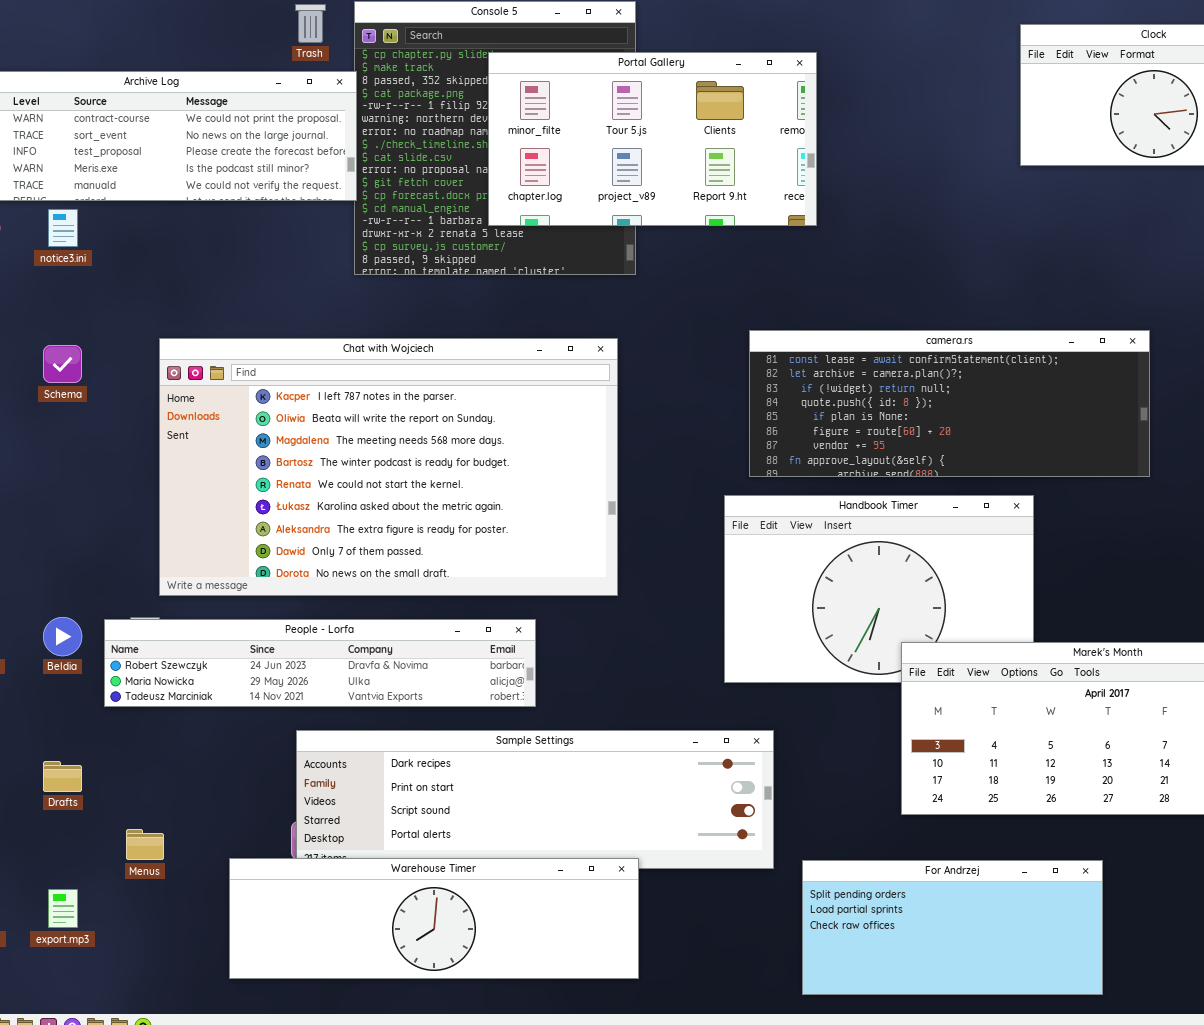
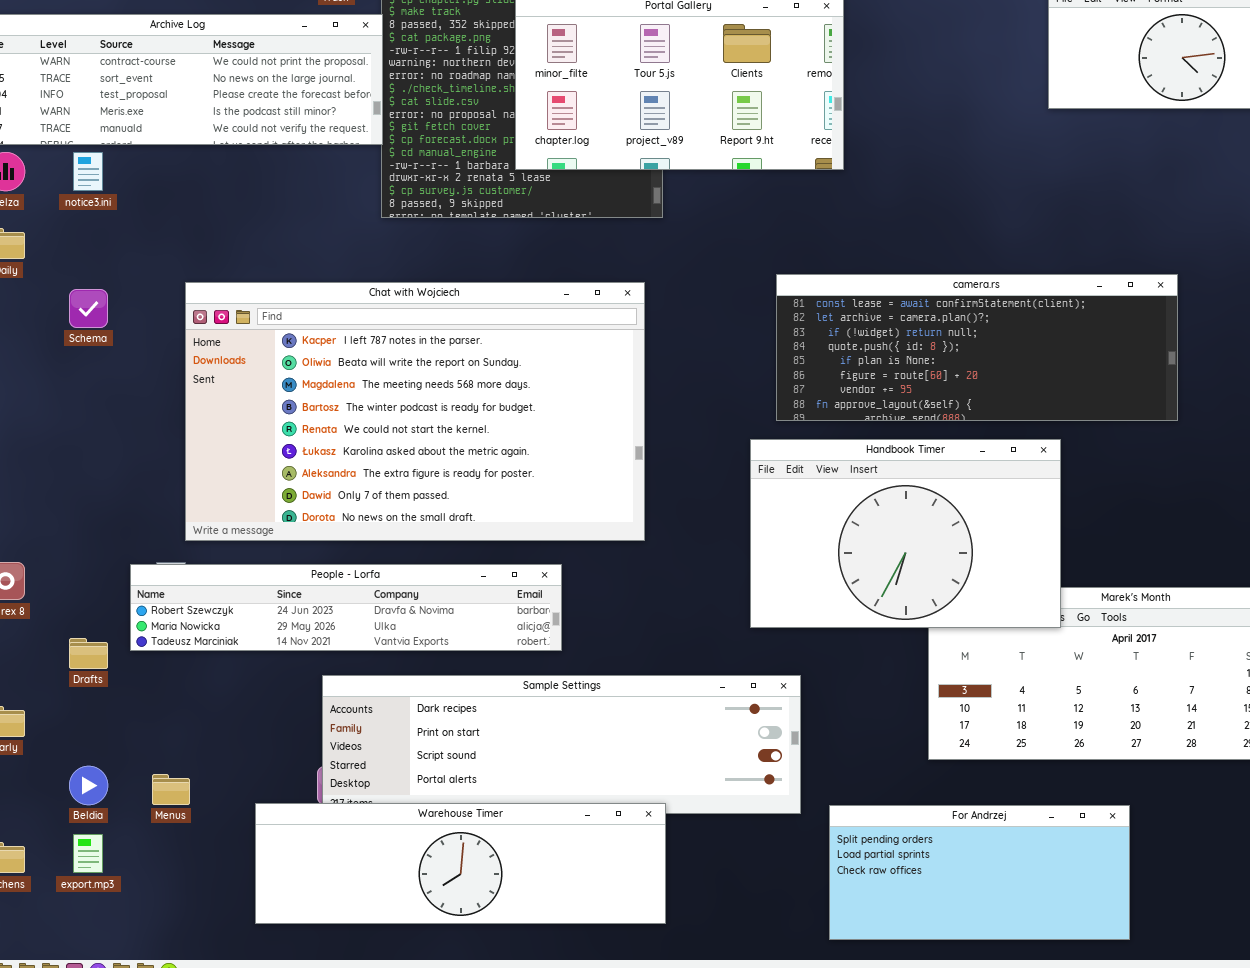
Handbook Timer: [724,495,1034,683] -> [750,439,1061,628], raised
Beldia: [43,617,82,656] -> [69,766,108,805], moved
Drafts: [43,761,82,792] -> [69,638,108,669], moved

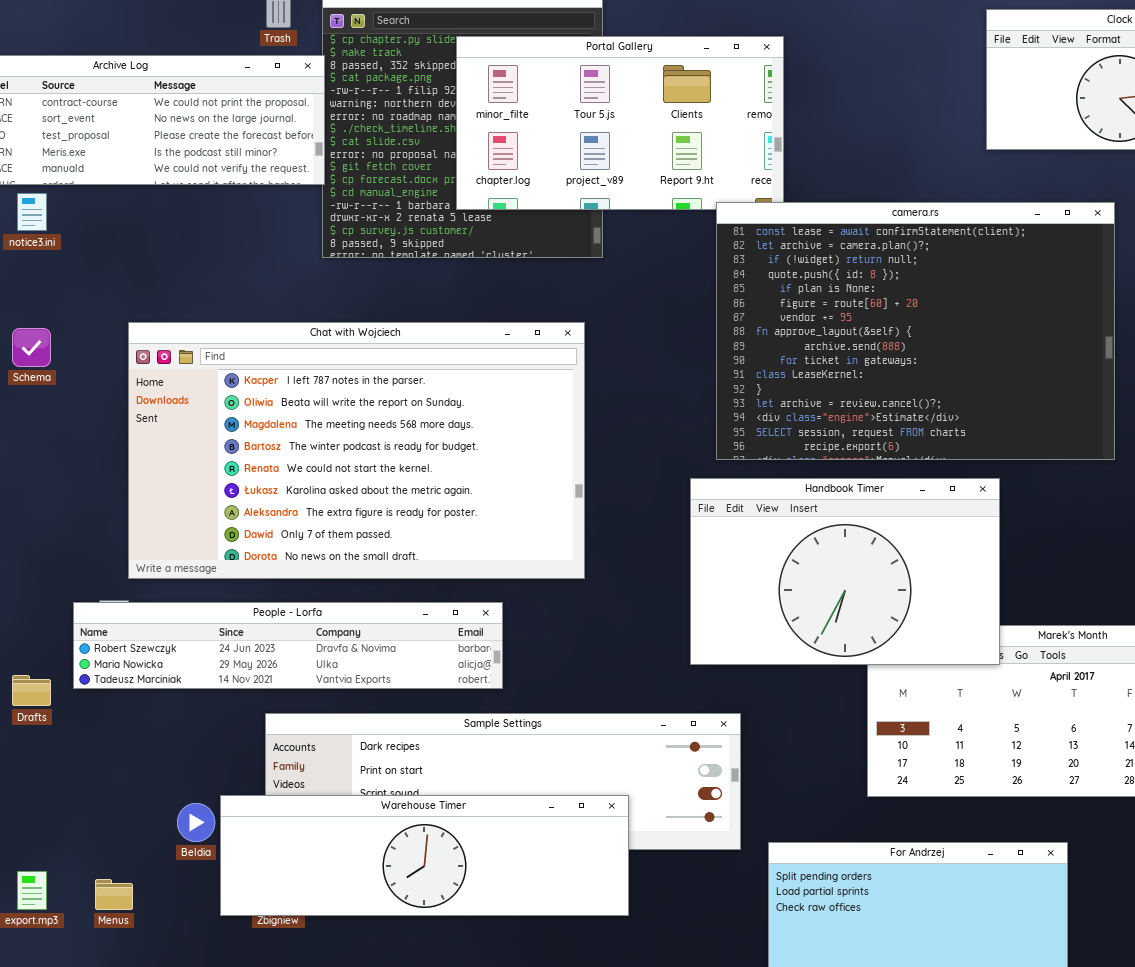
camera.rs: [776,274,1178,421] -> [716,202,1115,460], resized
Beldia: [69,766,108,805] -> [177,803,215,842], moved
Menus: [152,774,190,805] -> [95,879,133,910], moved
Warehouse Timer: [255,803,666,924] -> [220,795,629,916], moved

